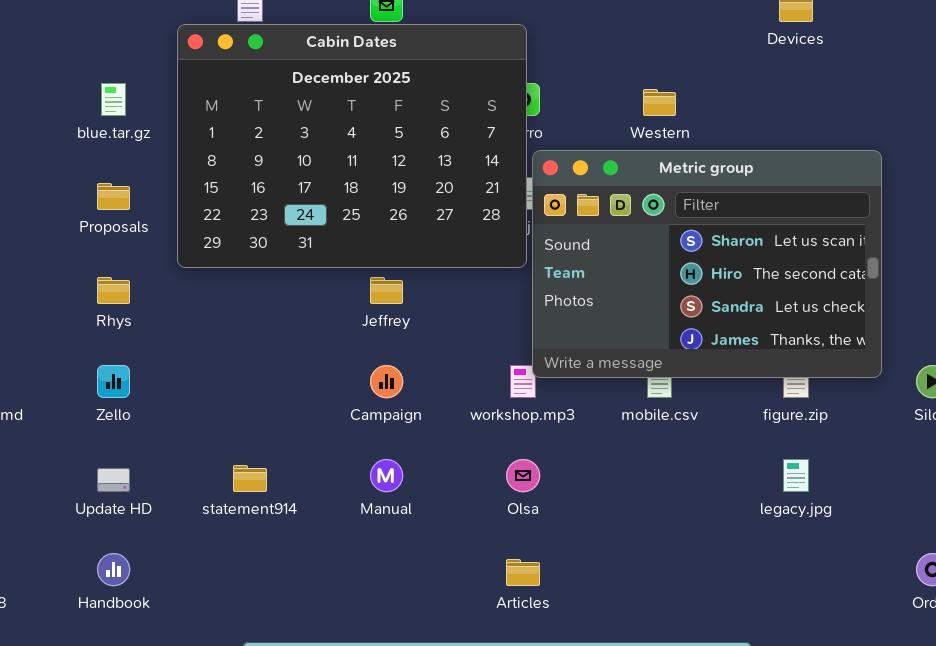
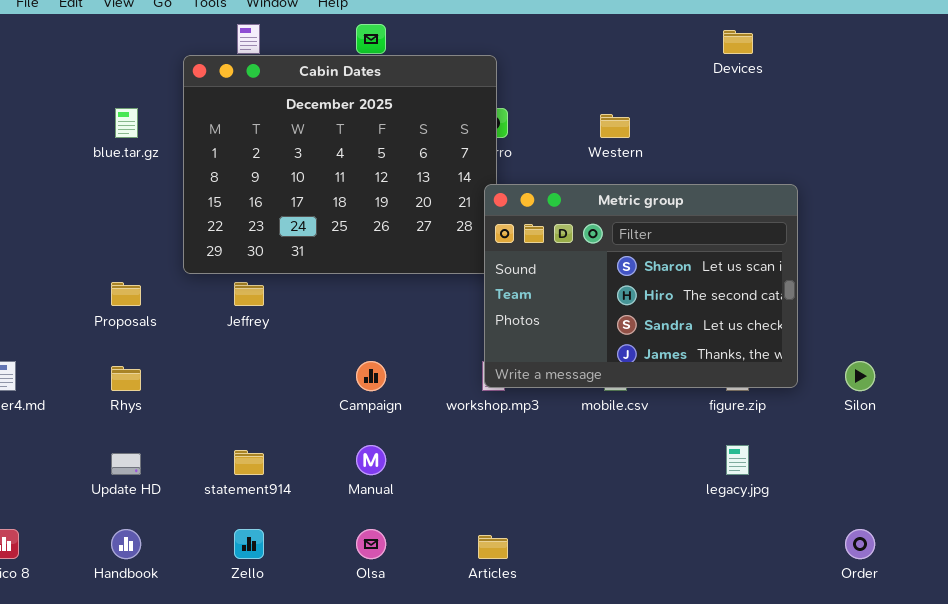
Metric group: [532,150,882,378] -> [484,184,798,388], moved
Proposals: [97,183,130,210] -> [111,282,141,306], moved
Rhys: [97,277,130,304] -> [111,366,141,391], moved
Jeffrey: [370,277,403,304] -> [234,282,264,306], moved
Zello: [97,365,130,398] -> [234,529,264,559], moved
Olsa: [506,459,540,492] -> [356,529,386,559], moved

